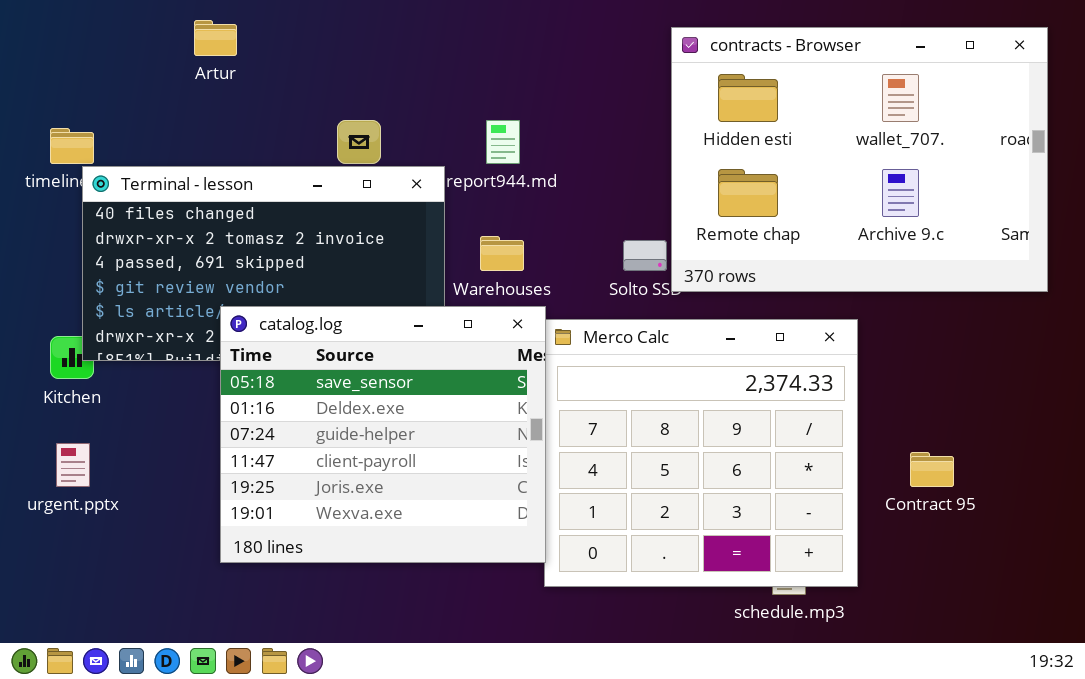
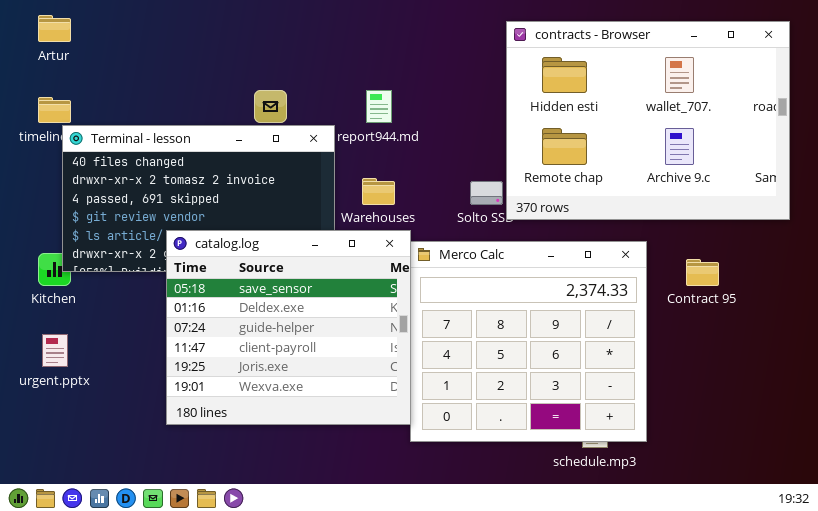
Artur: [194,20,237,56] -> [38,15,71,42], moved
Contract 95: [910,452,954,487] -> [686,259,719,286], moved

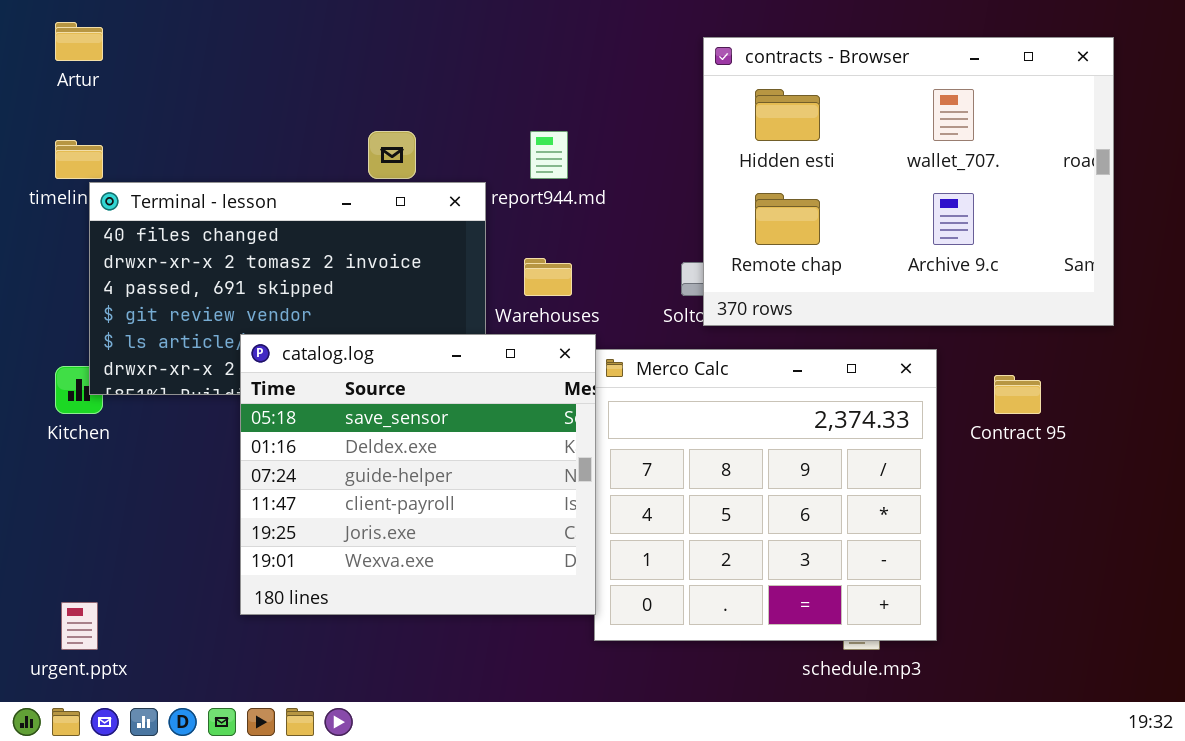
contracts - Browser: [506,21,790,220] -> [703,37,1114,326], moved
urgent.pptx: [42,334,68,367] -> [61,602,98,650], moved

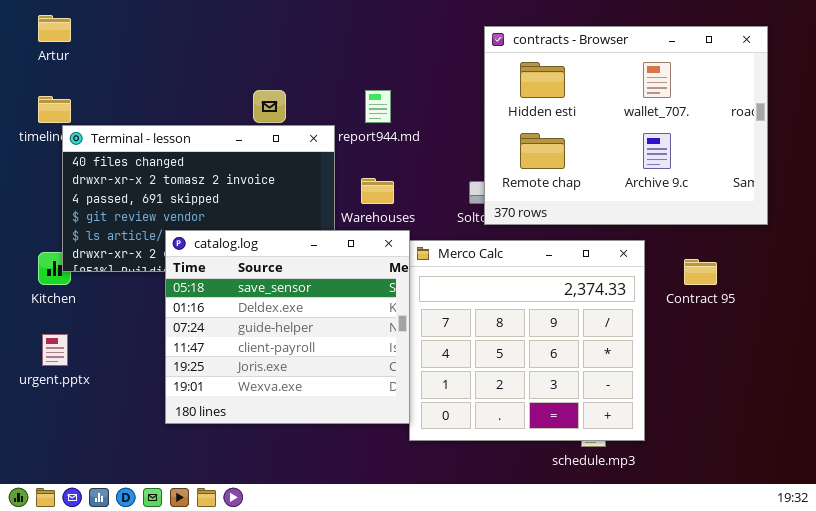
urgent.pptx: [61,602,98,650] -> [42,334,68,366], moved

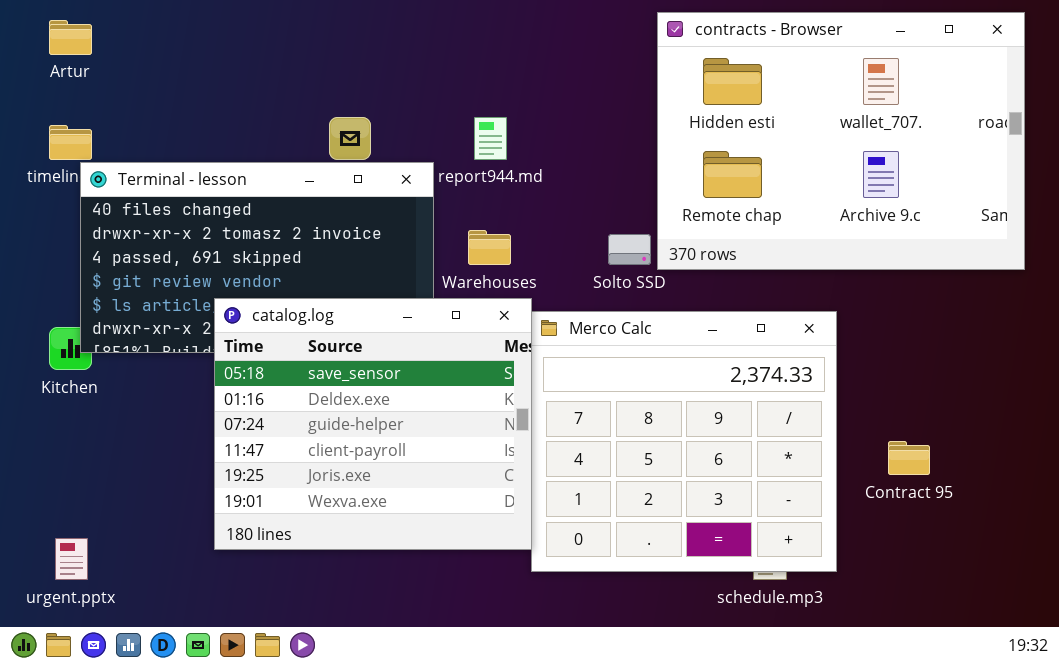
contracts - Browser: [484,26,768,225] -> [657,12,1025,270], moved
Contract 95: [684,259,717,285] -> [888,441,930,475], moved
urgent.pptx: [42,334,68,366] -> [55,538,88,580], moved

